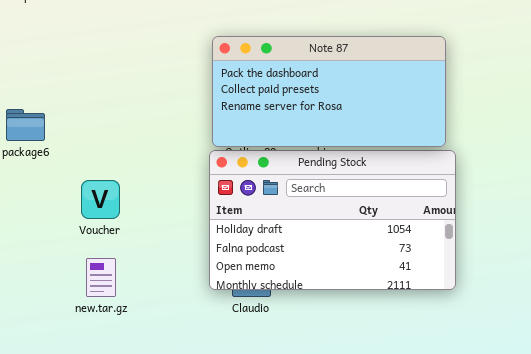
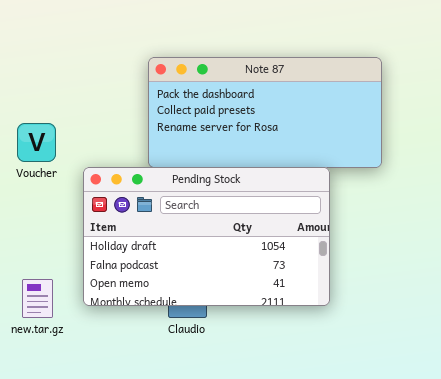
Pending Stock: [209,150,456,290] -> [83,167,330,306], moved
Voucher: [81,180,120,219] -> [17,123,56,162], moved

